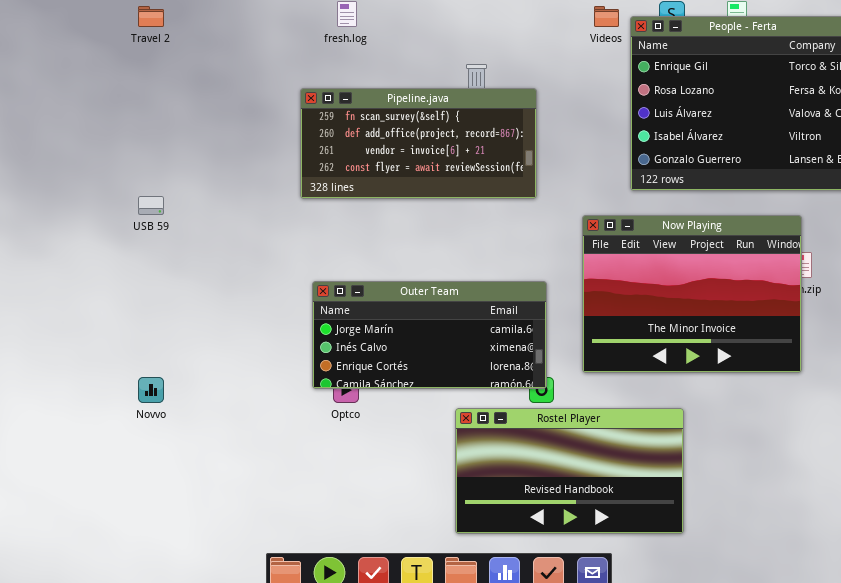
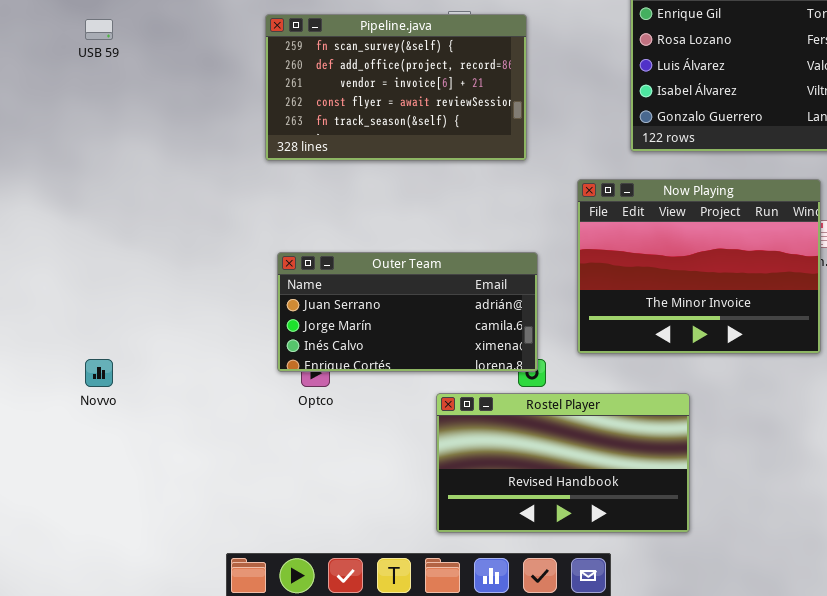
Pipeline.java: [300,88,537,199] -> [265,14,527,161], resized
USB 59: [138,196,164,215] -> [85,19,113,40], moved
Outer Team: [312,281,547,389] -> [277,252,538,372], scrolled up 1 row

